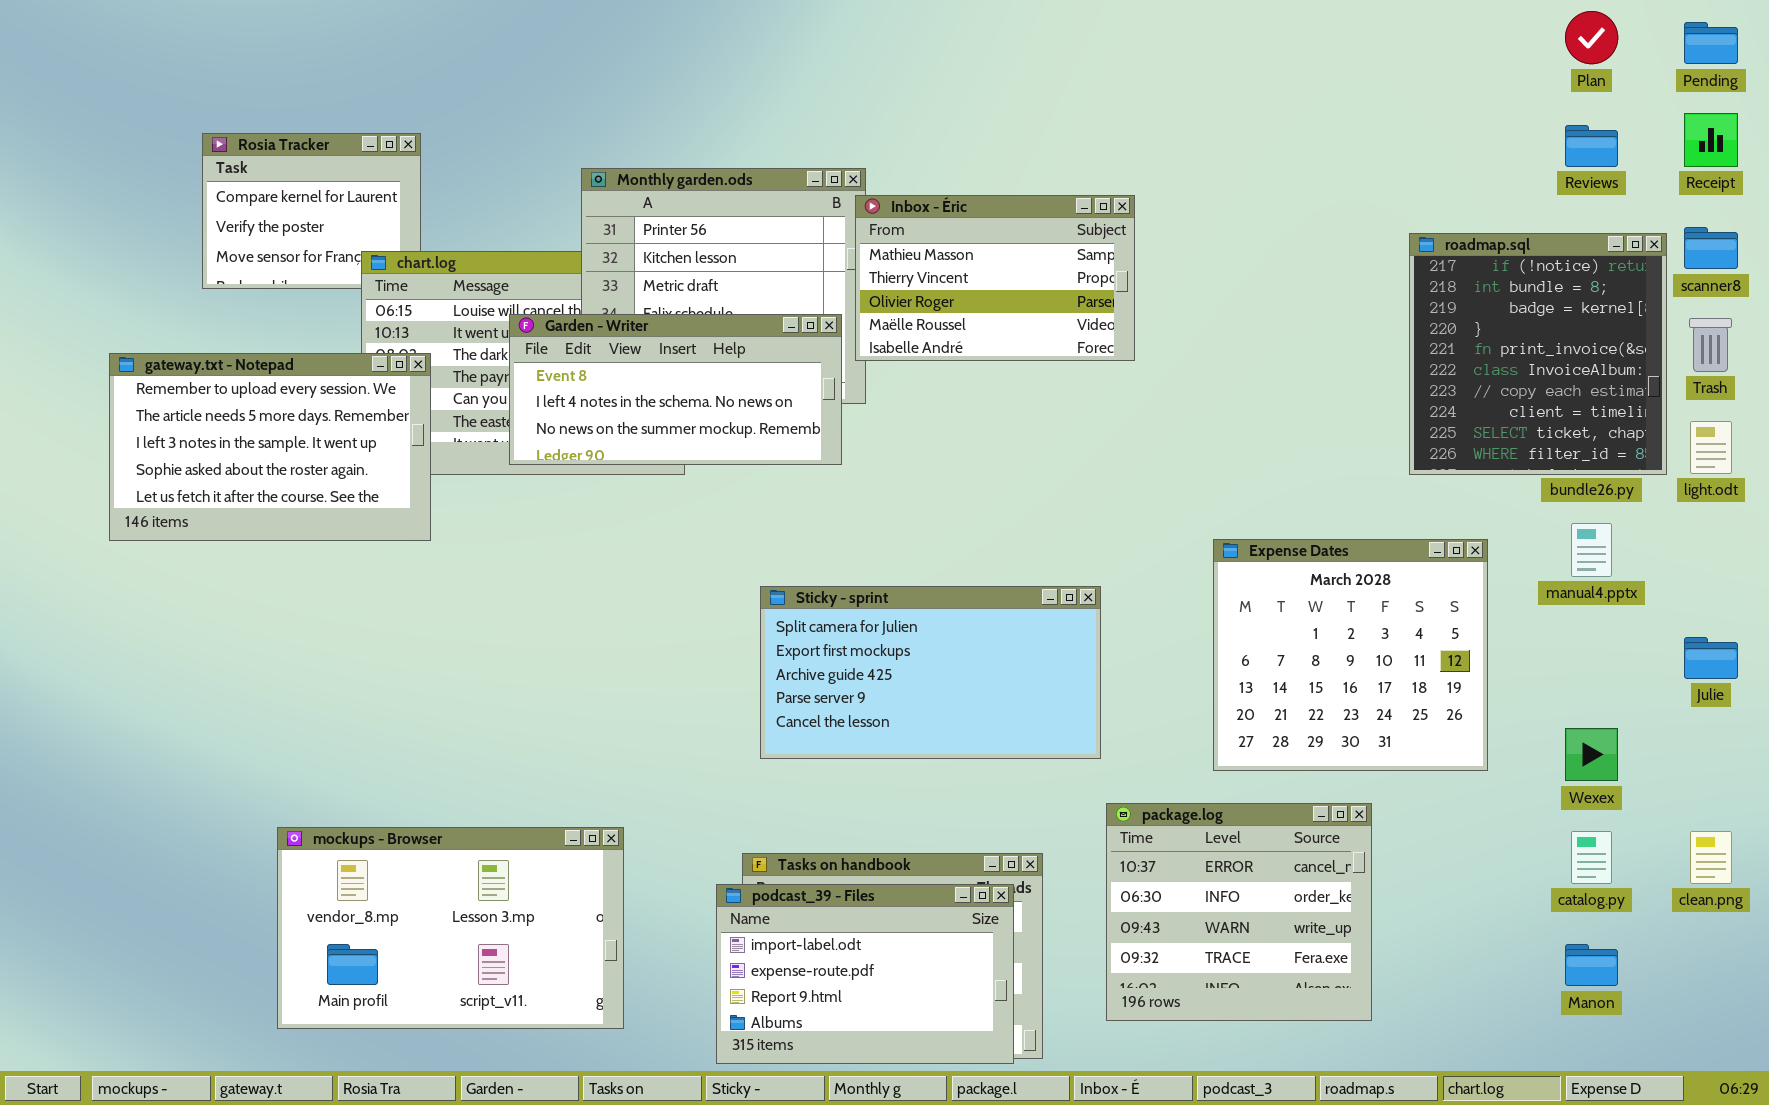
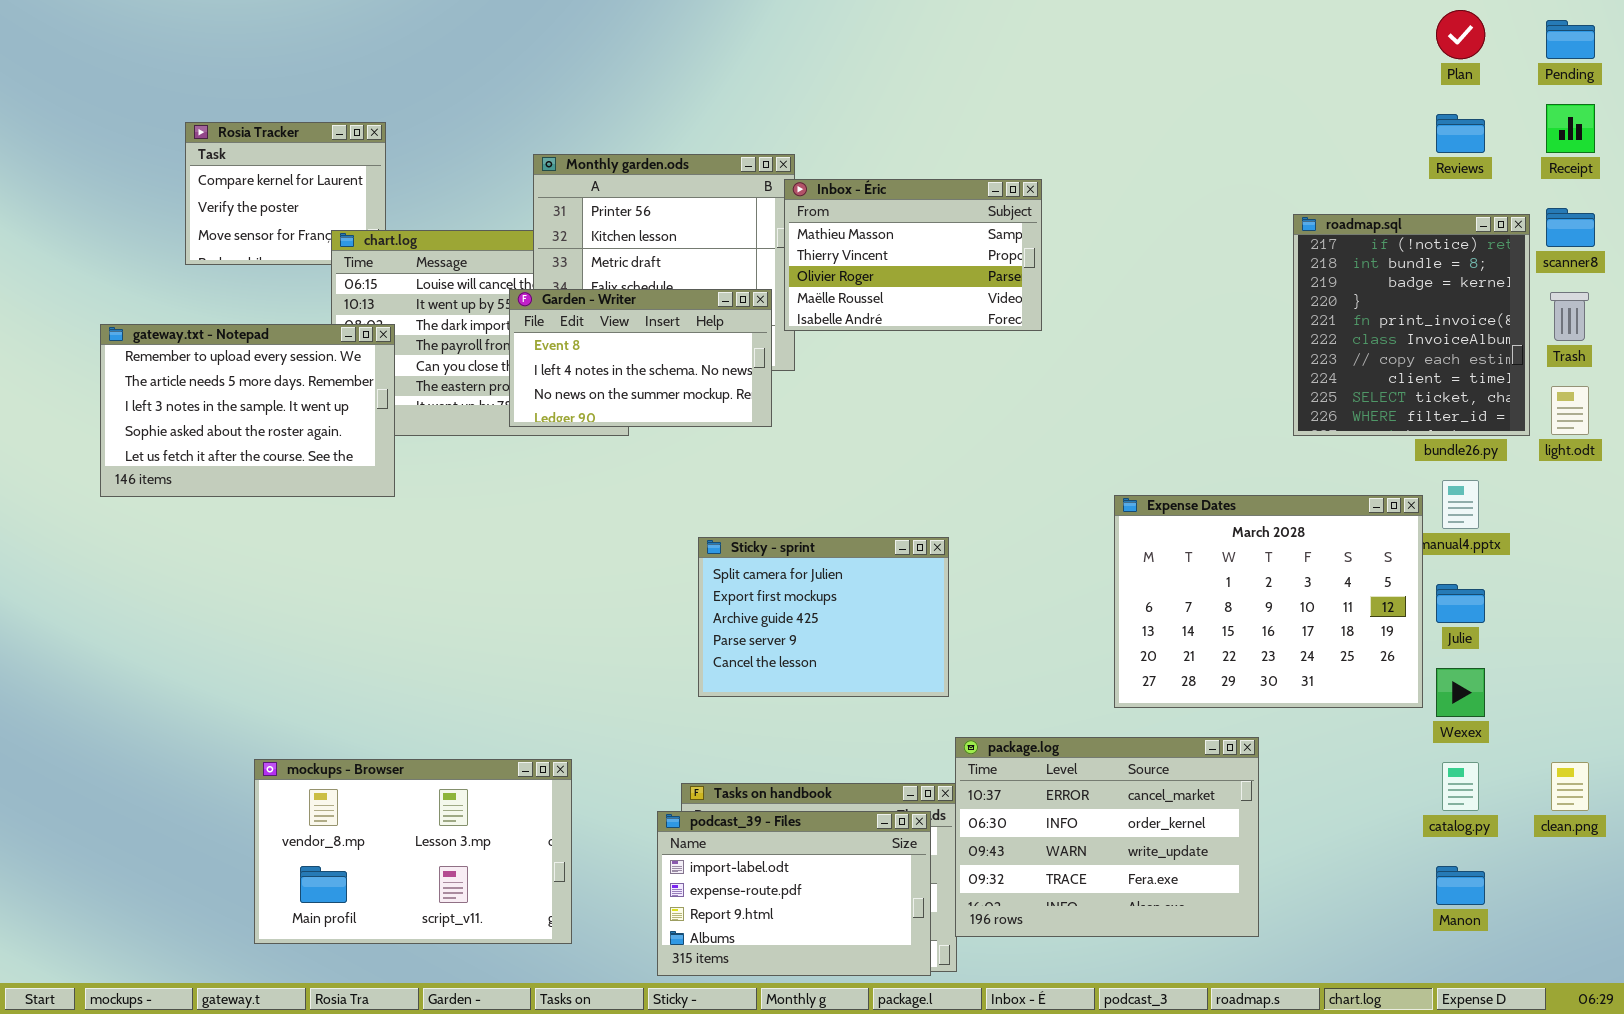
Garden - Writer: [509,314,842,465] -> [509,289,772,427], resized
Expense Dates: [1213,539,1488,771] -> [1114,495,1423,708], resized
Sticky - sprint: [760,586,1101,759] -> [698,537,949,697], resized
Julie: [1684,637,1738,679] -> [1436,584,1485,623], moved
package.log: [1106,803,1372,1021] -> [955,737,1259,937], resized

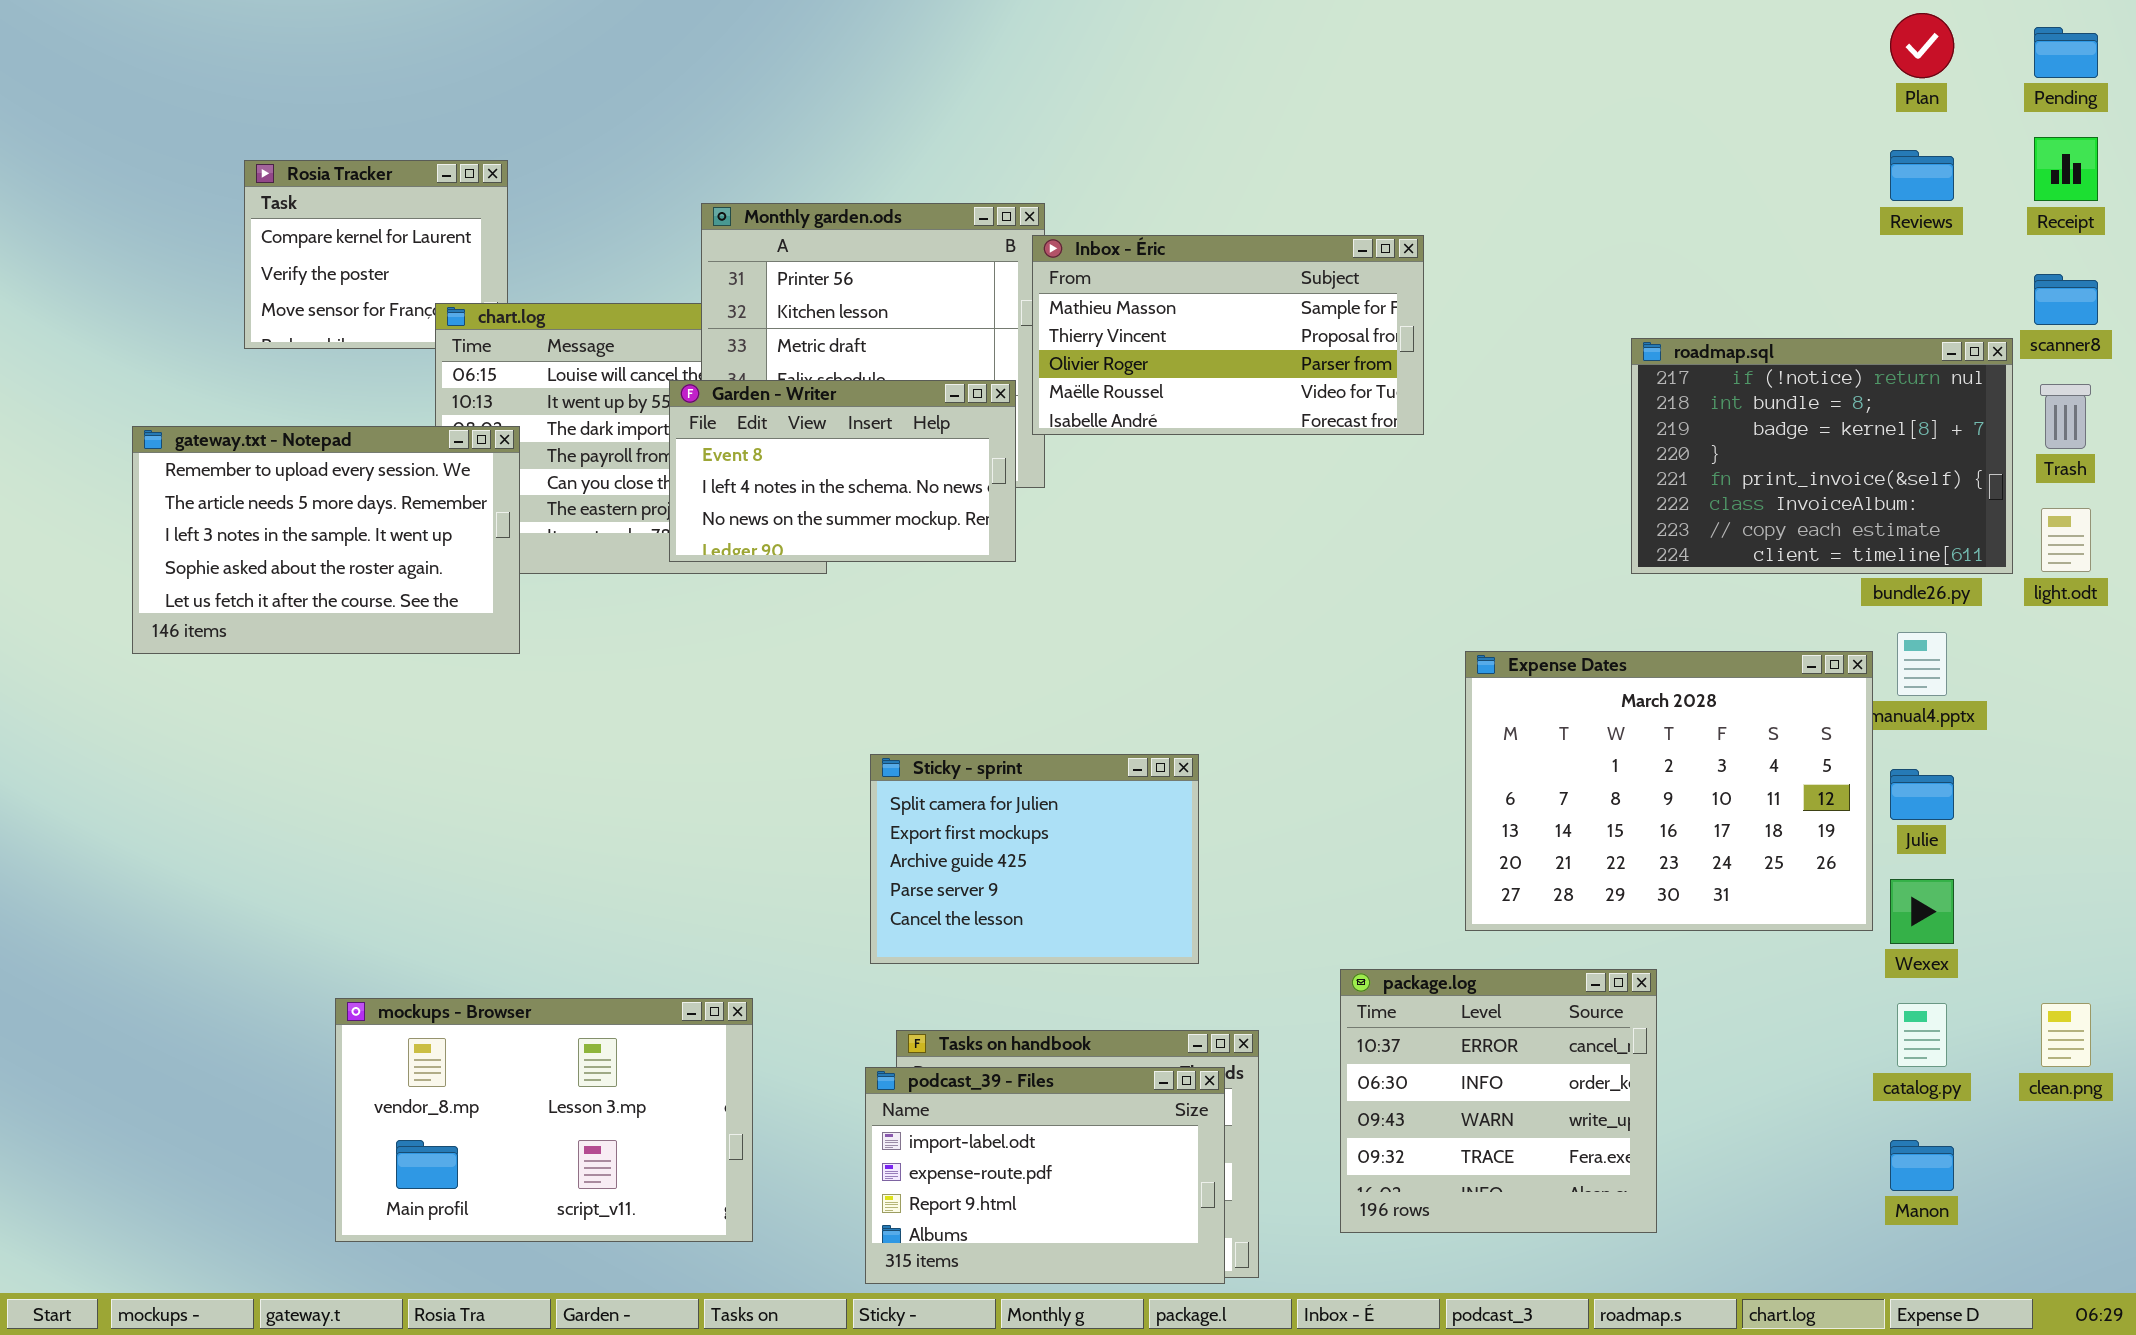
Inbox - Éric: [784,179,1042,331] -> [1032,235,1424,435], resized
roadmap.sql: [1293,214,1530,436] -> [1631,338,2013,574], resized
Sticky - sprint: [698,537,949,697] -> [870,754,1199,964], moved
package.log: [955,737,1259,937] -> [1340,969,1657,1233], resized

